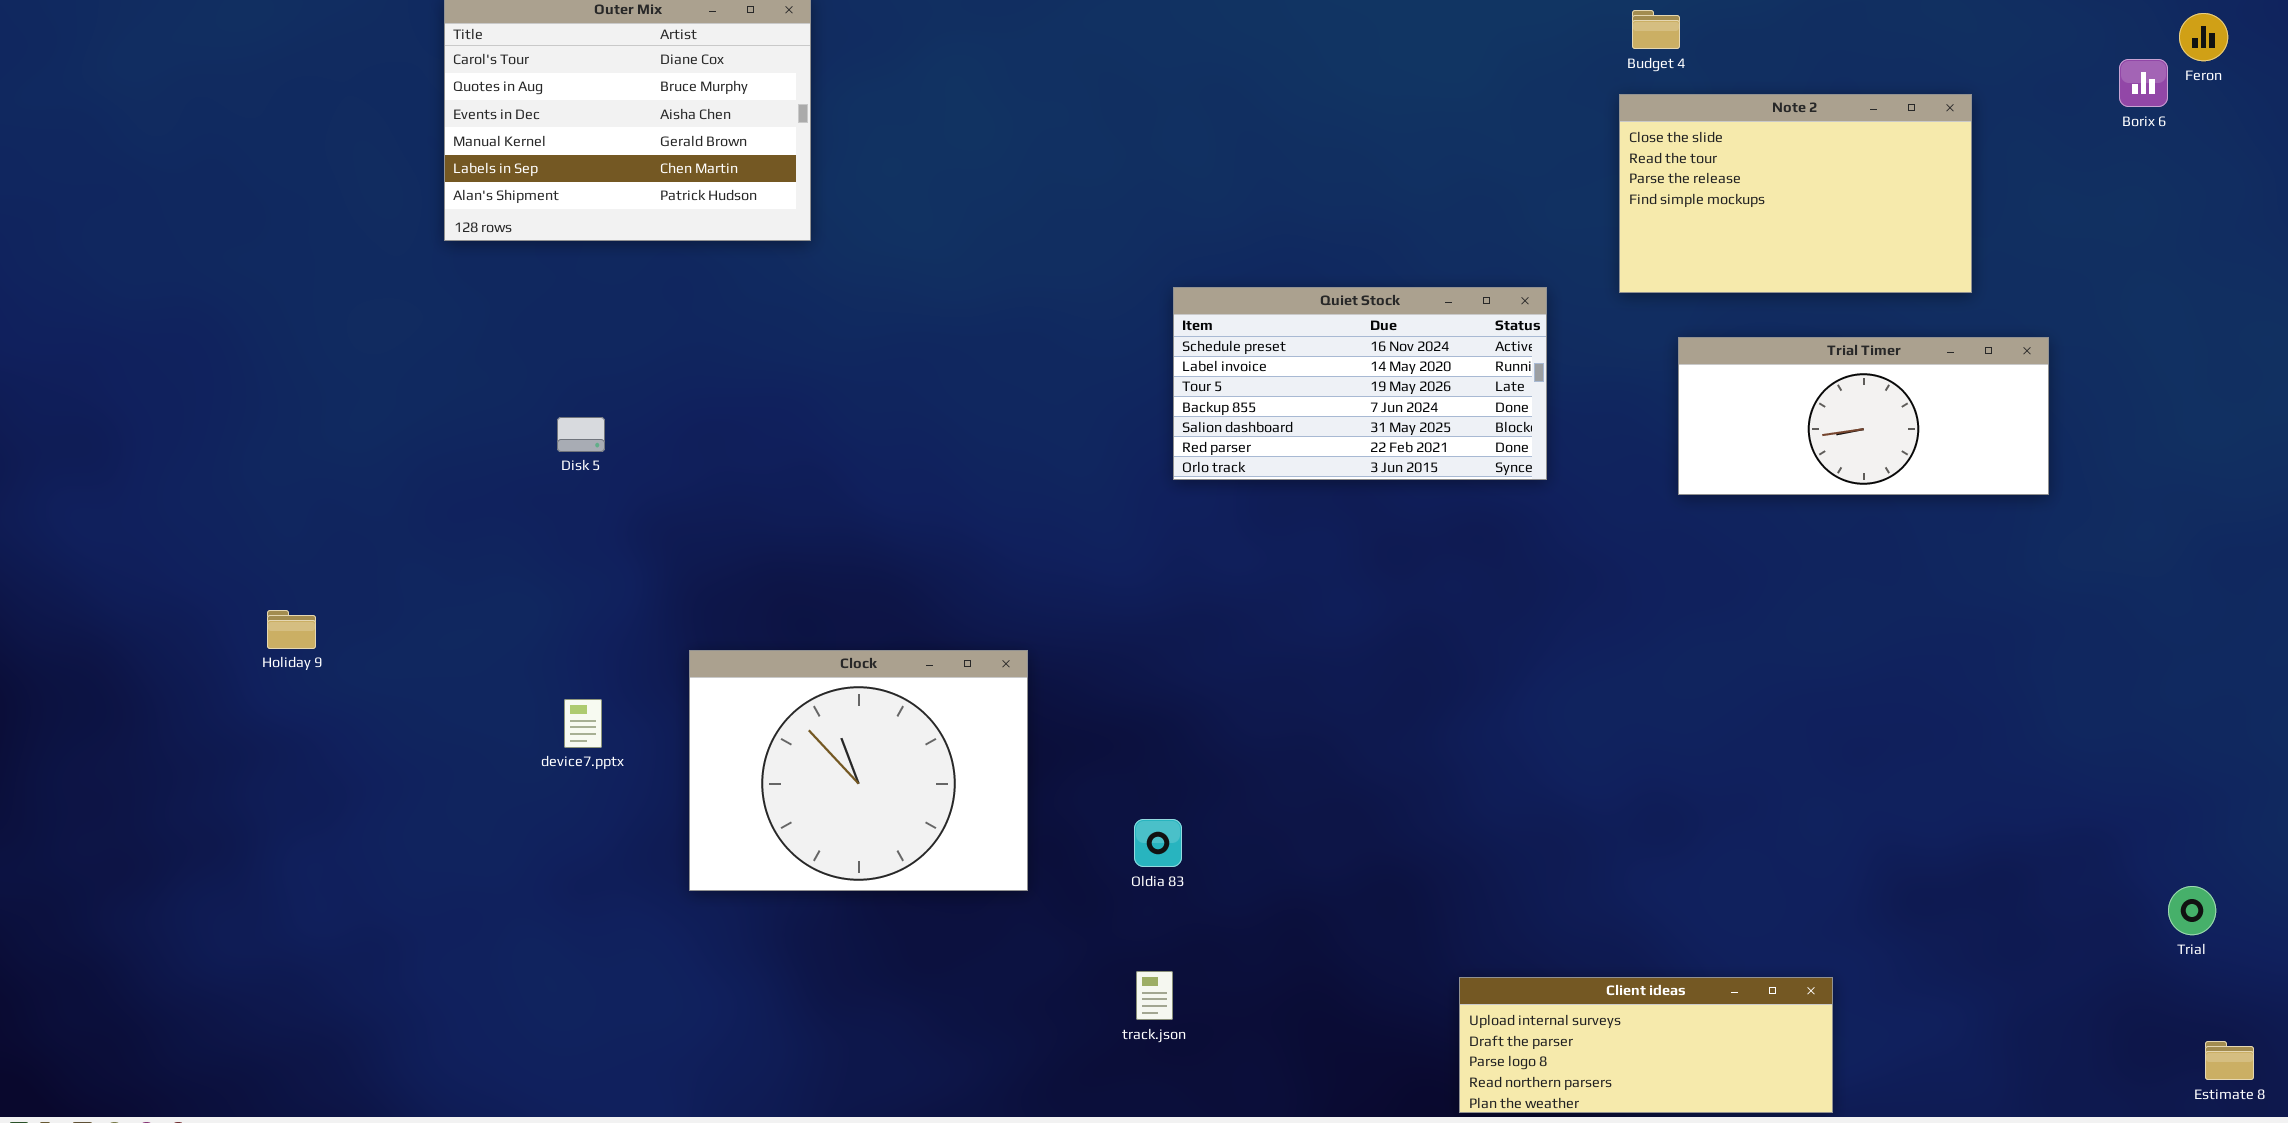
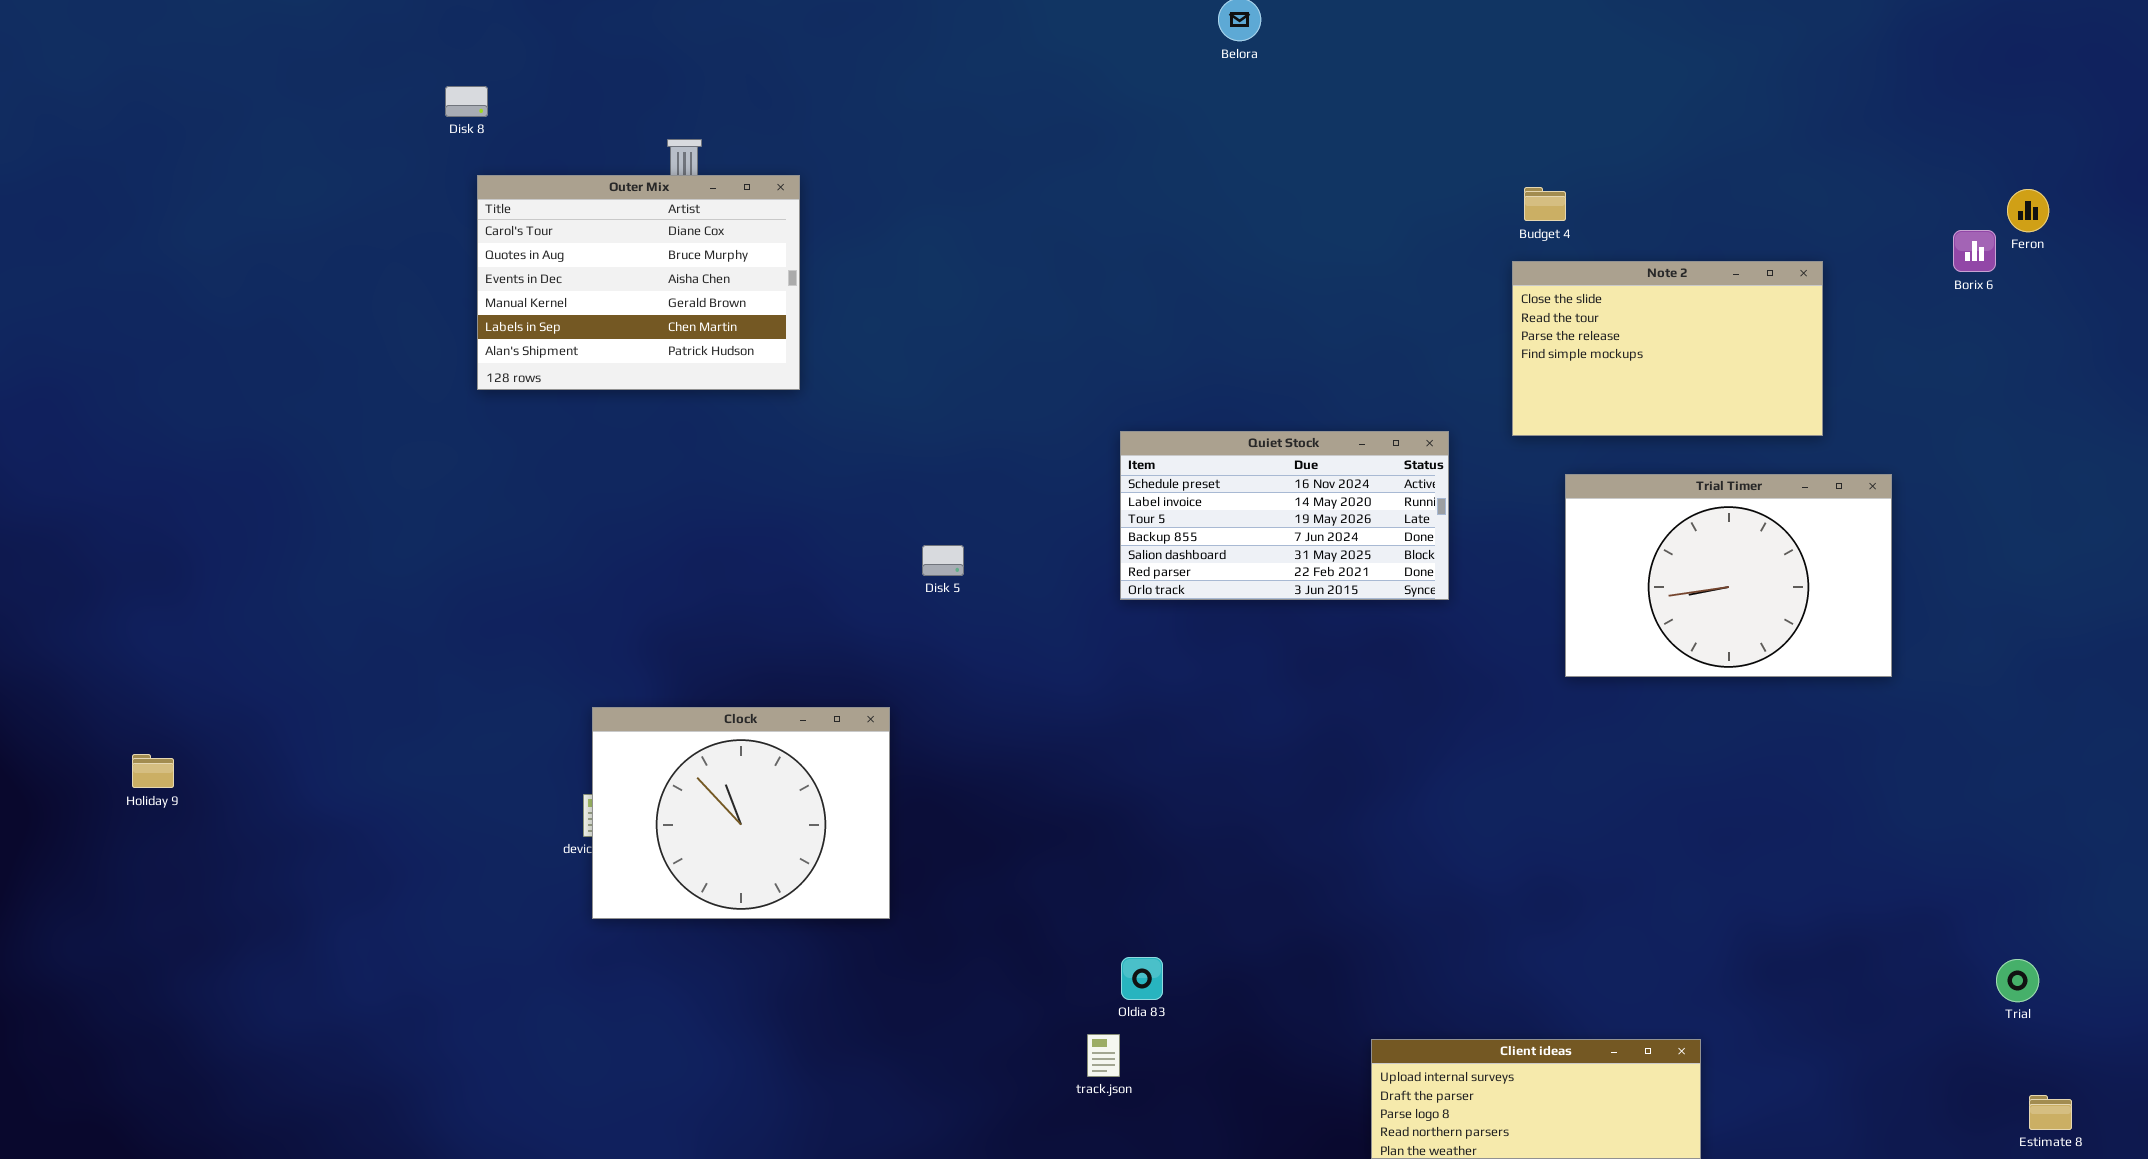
Trial Timer: [1678,337,2049,495] -> [1565,474,1892,677], resized
Disk 5: [557,417,605,452] -> [922,545,964,576], moved
Holiday 9: [267,610,316,649] -> [132,754,174,788], moved
Clock: [689,650,1028,891] -> [592,707,890,919], moved
Oldia 83: [1134,819,1182,867] -> [1121,957,1163,1000], moved

